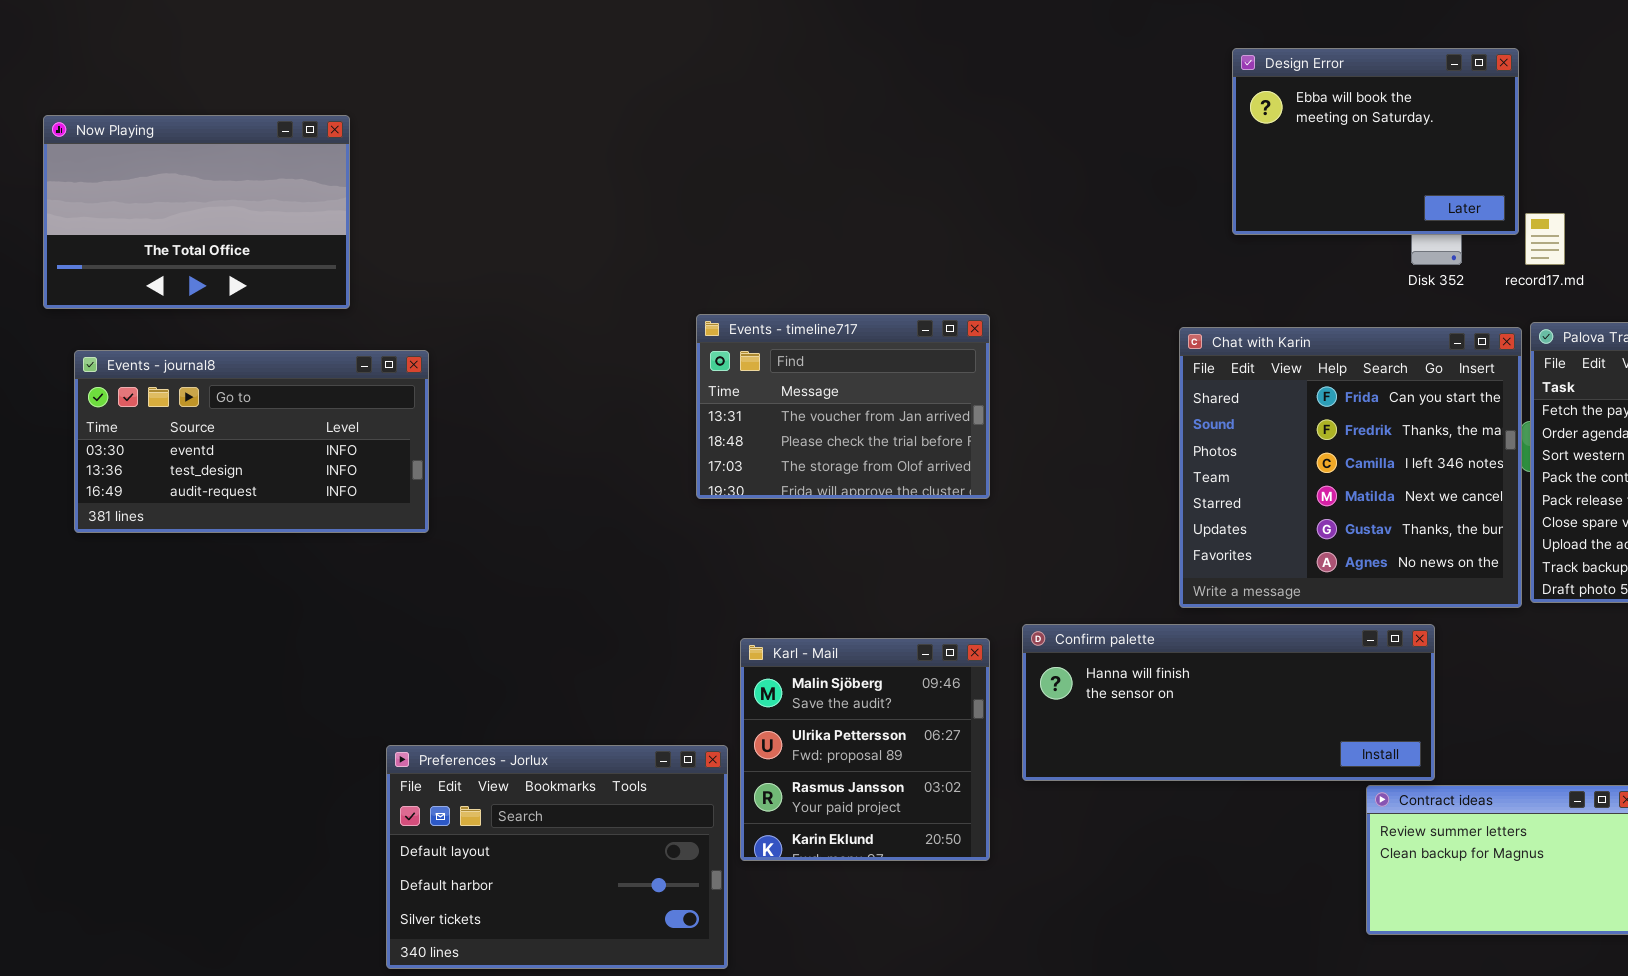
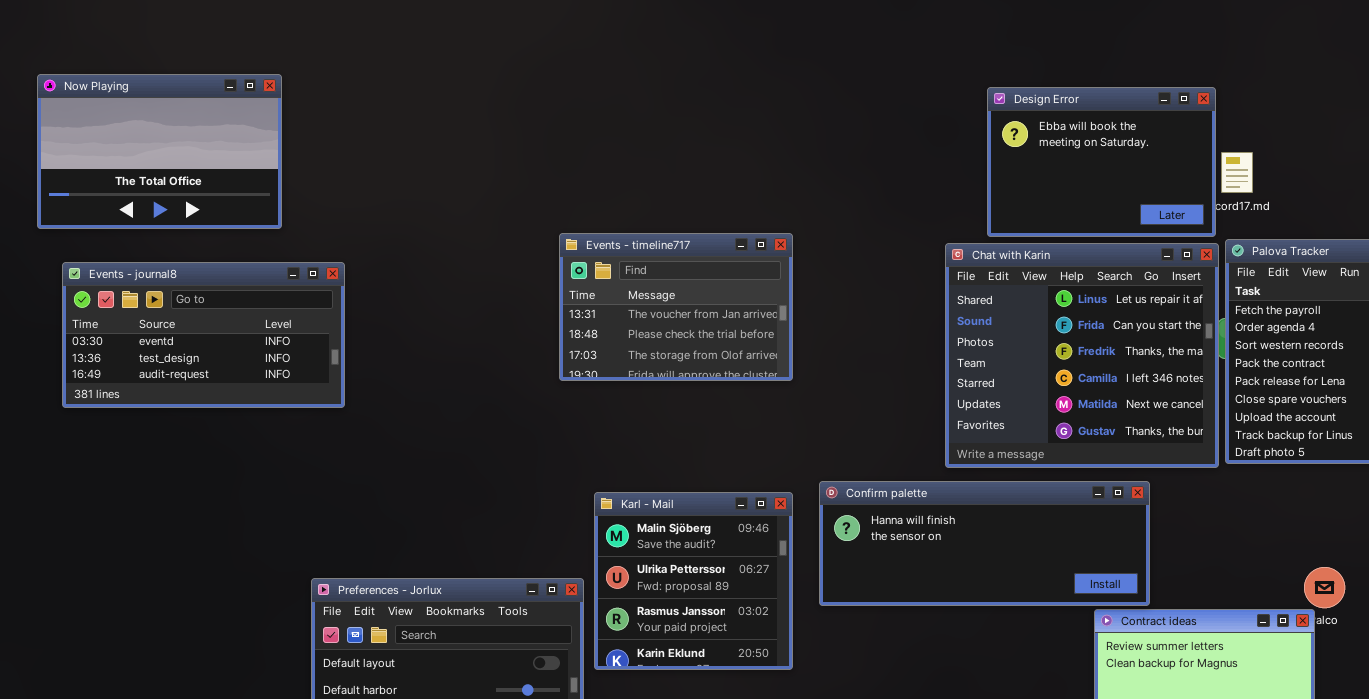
Design Error: [1232,48,1519,235] -> [987,87,1216,237], moved
Chat with Karin: [1179,327,1522,608] -> [945,243,1219,468], scrolled up 1 row

